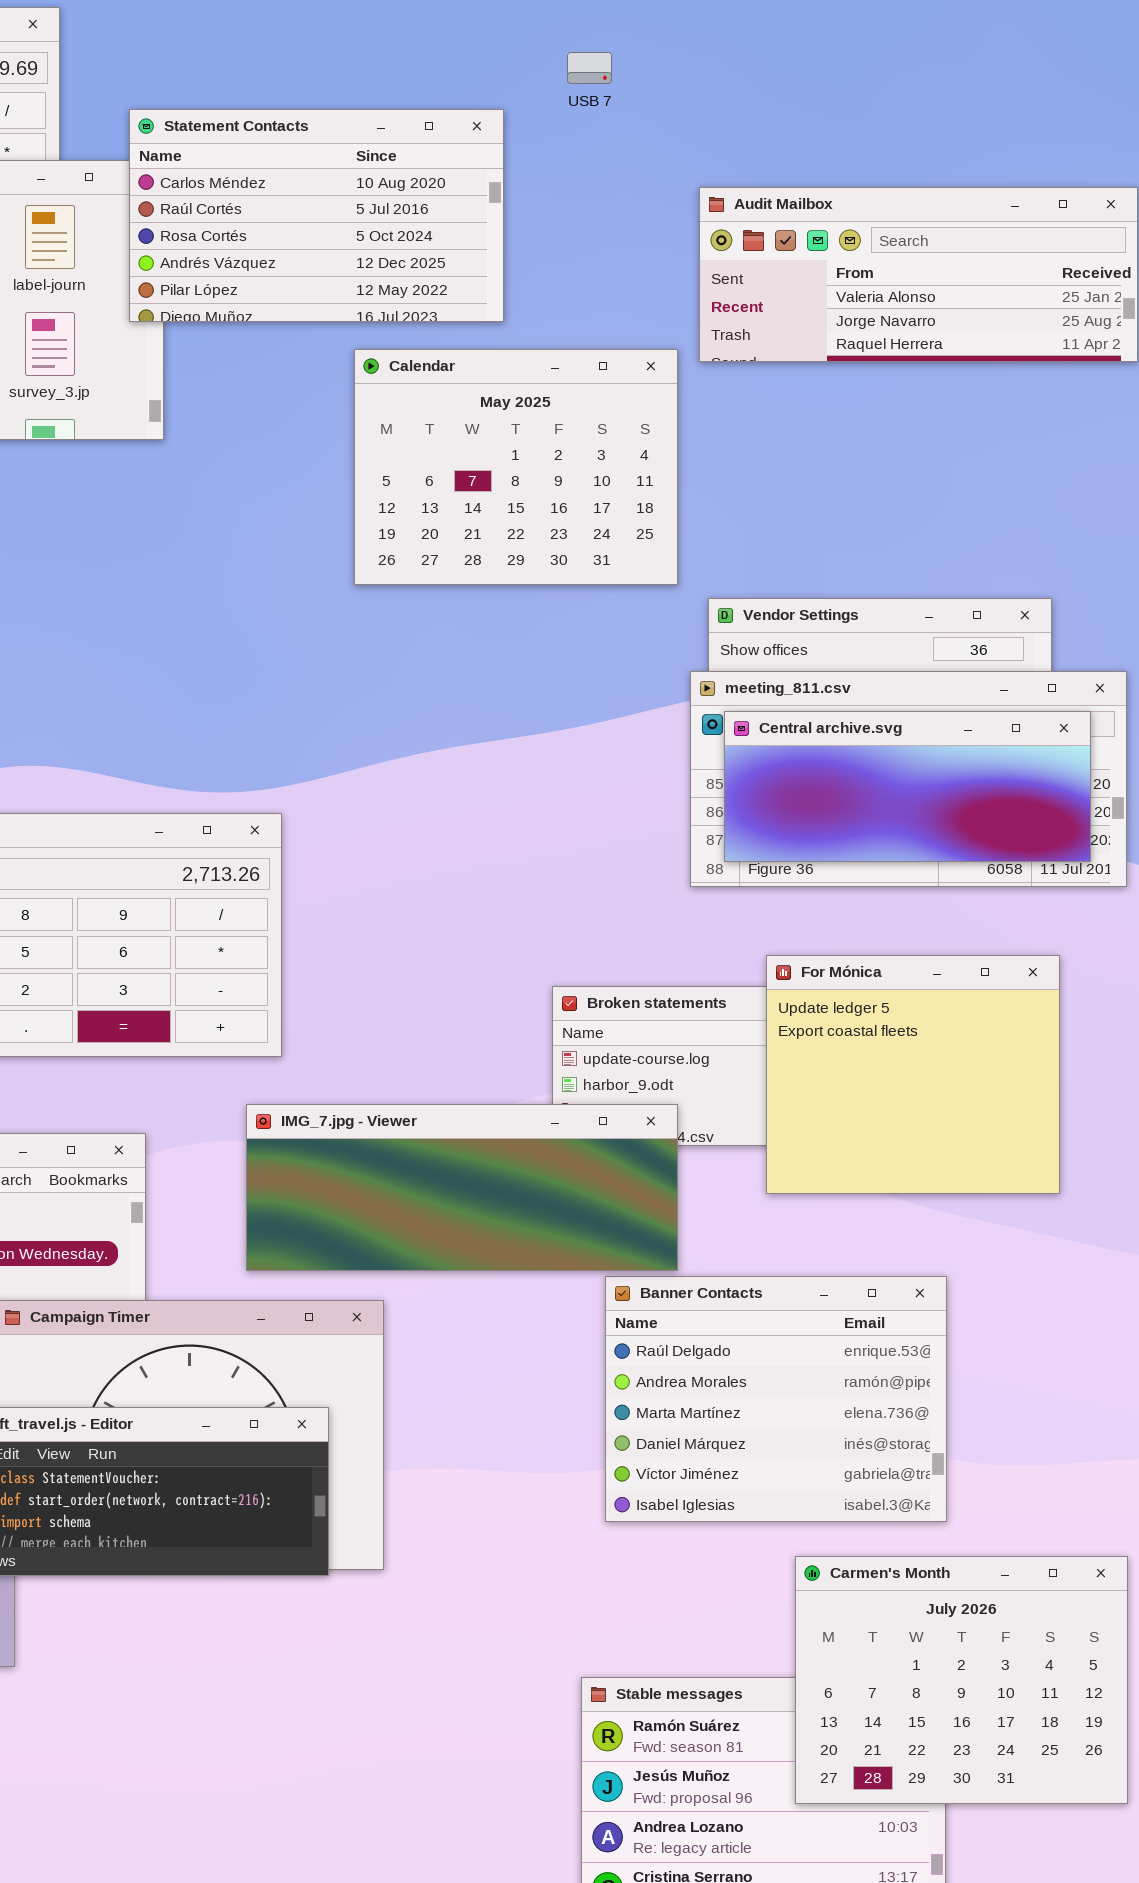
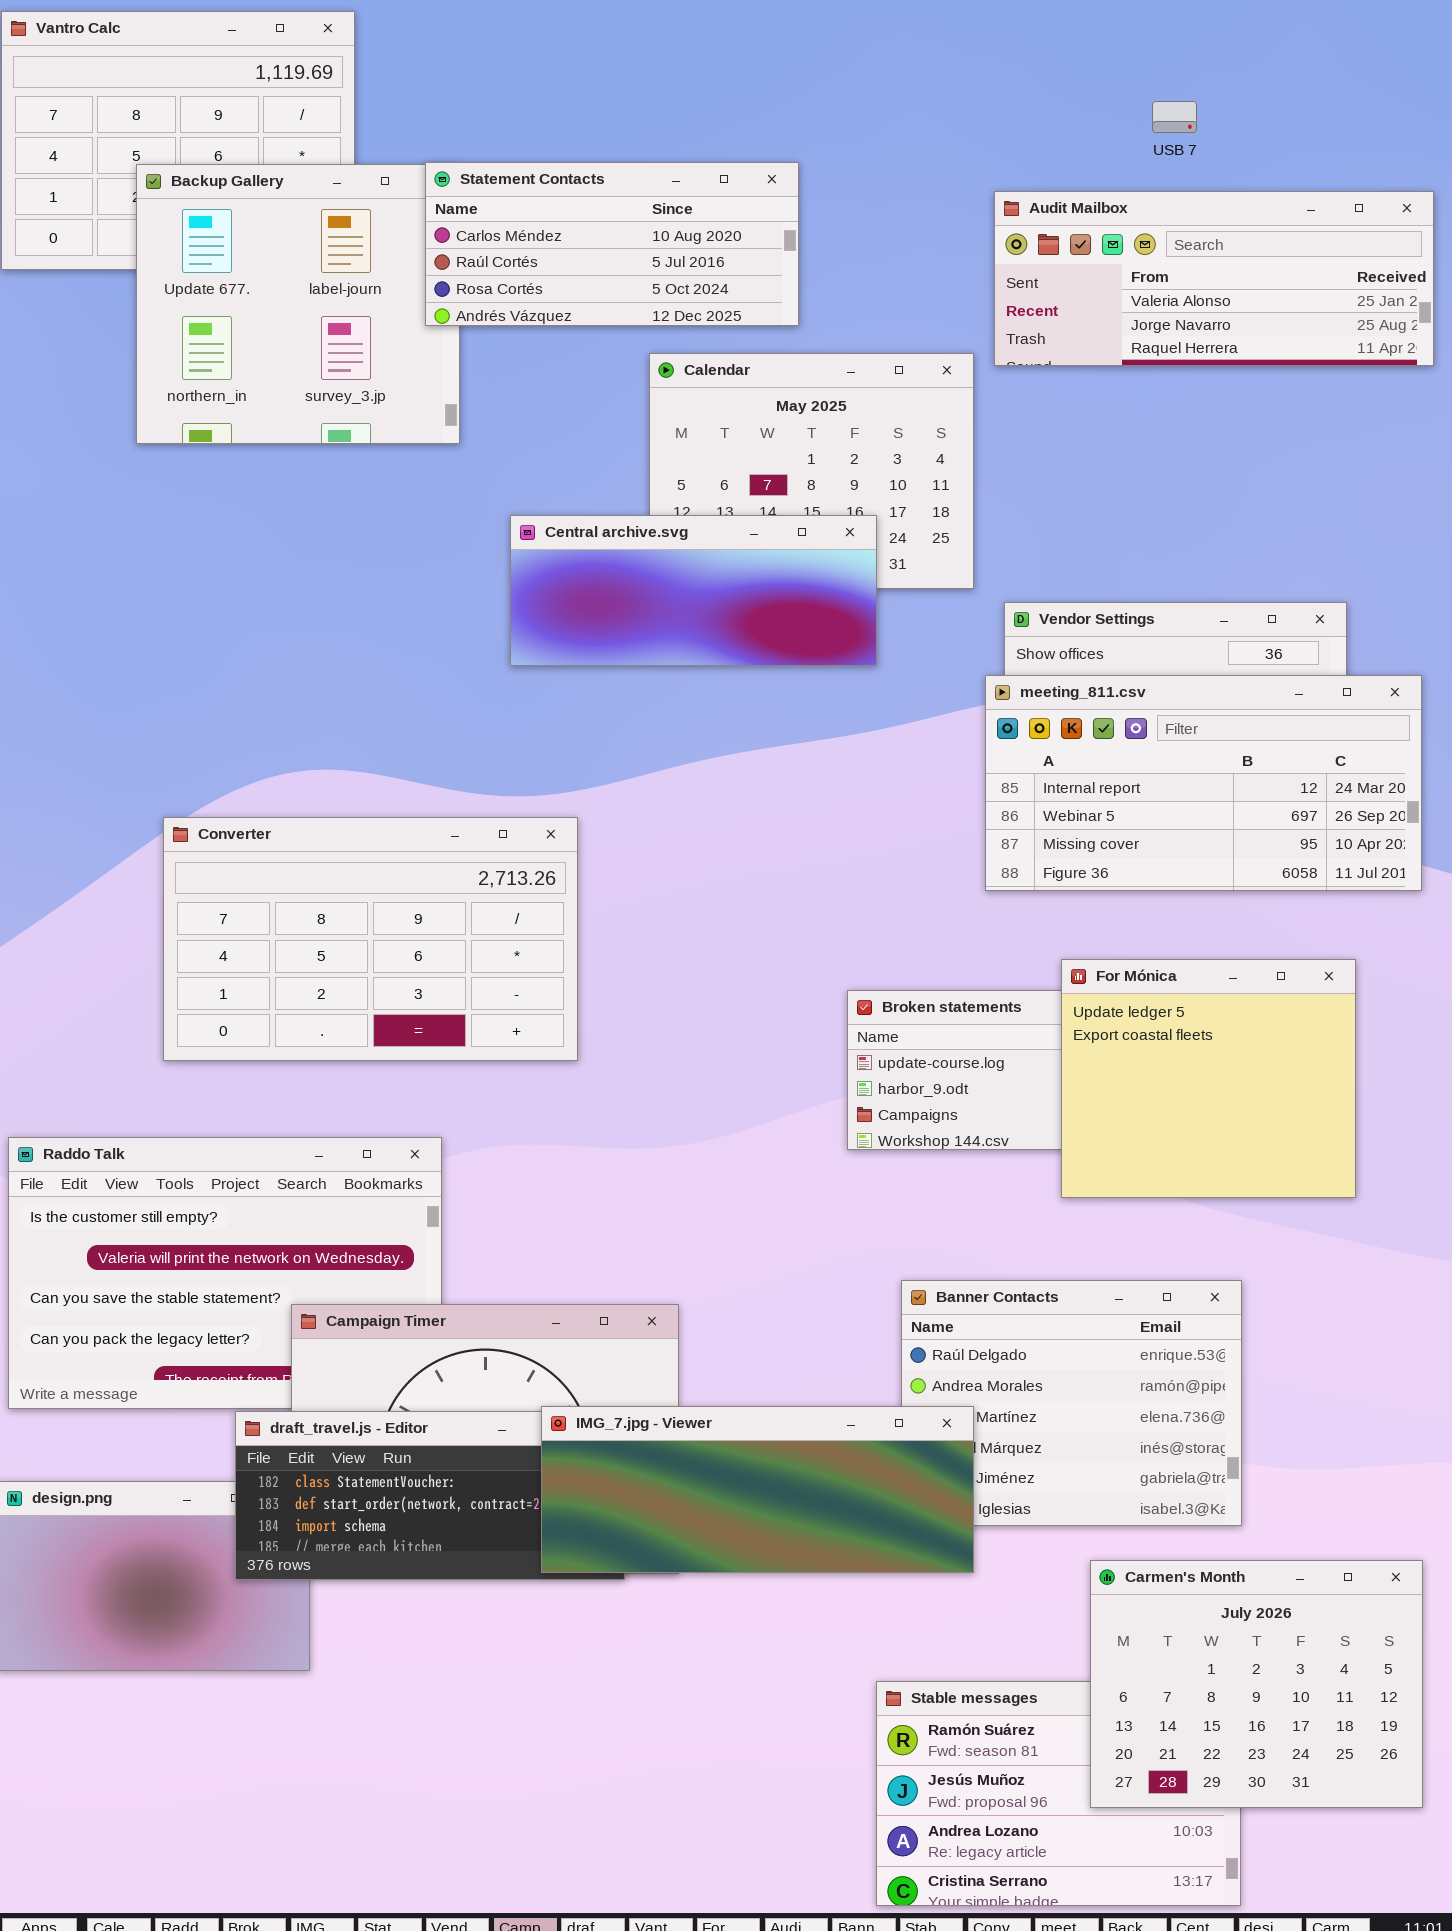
USB 7: [567,52,612,84] -> [1152,101,1197,133], moved
Statement Contacts: [129,109,504,322] -> [425,162,799,326], resized
Central archive.svg: [724,711,1091,862] -> [510,515,877,666], moved
IMG_7.jpg - Viewer: [246,1104,678,1271] -> [541,1406,974,1573], moved

